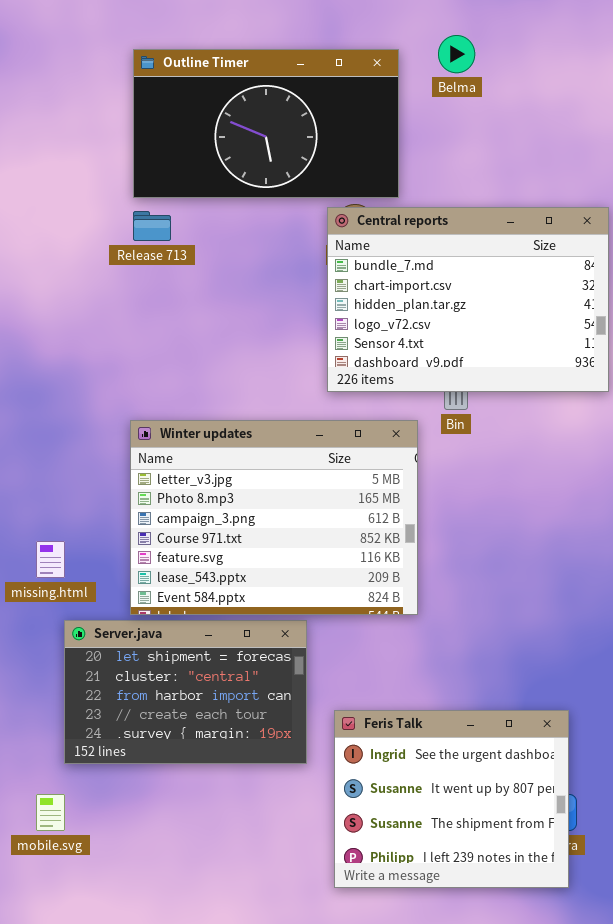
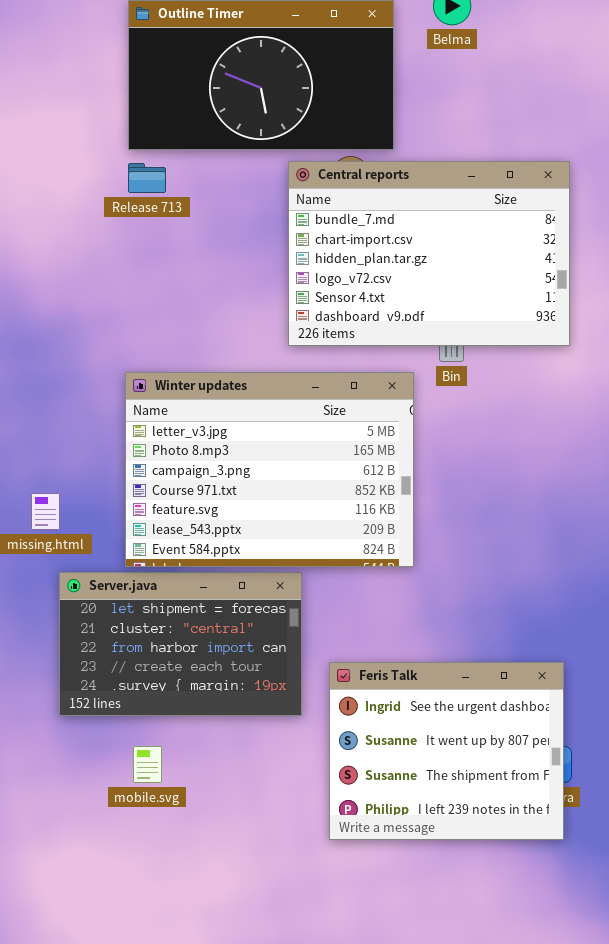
Central reports: [327,207,609,392] -> [288,161,570,346], moved
mobile.svg: [36,794,65,831] -> [133,746,162,783], moved

